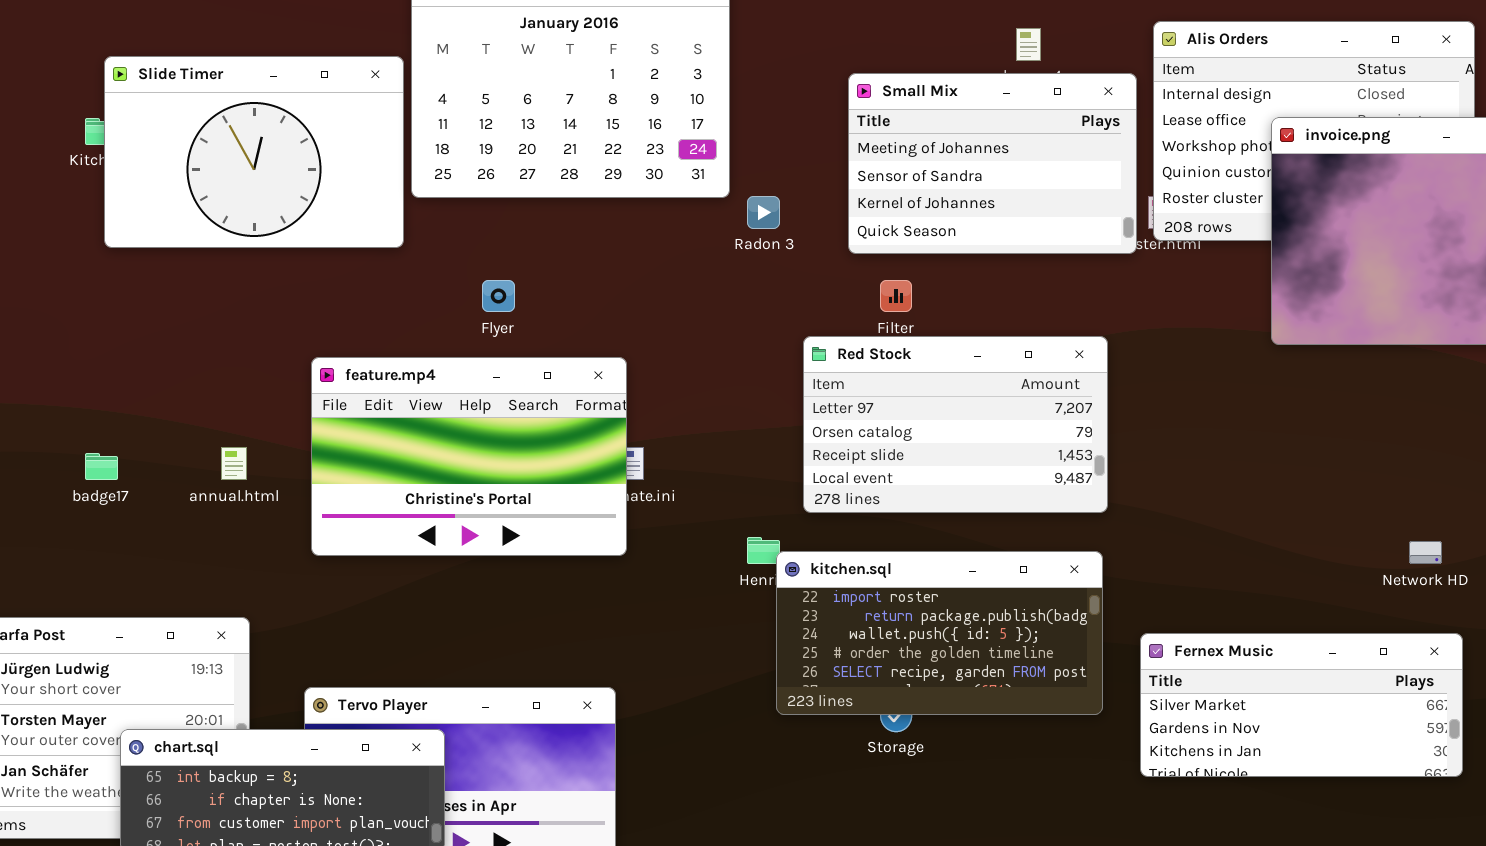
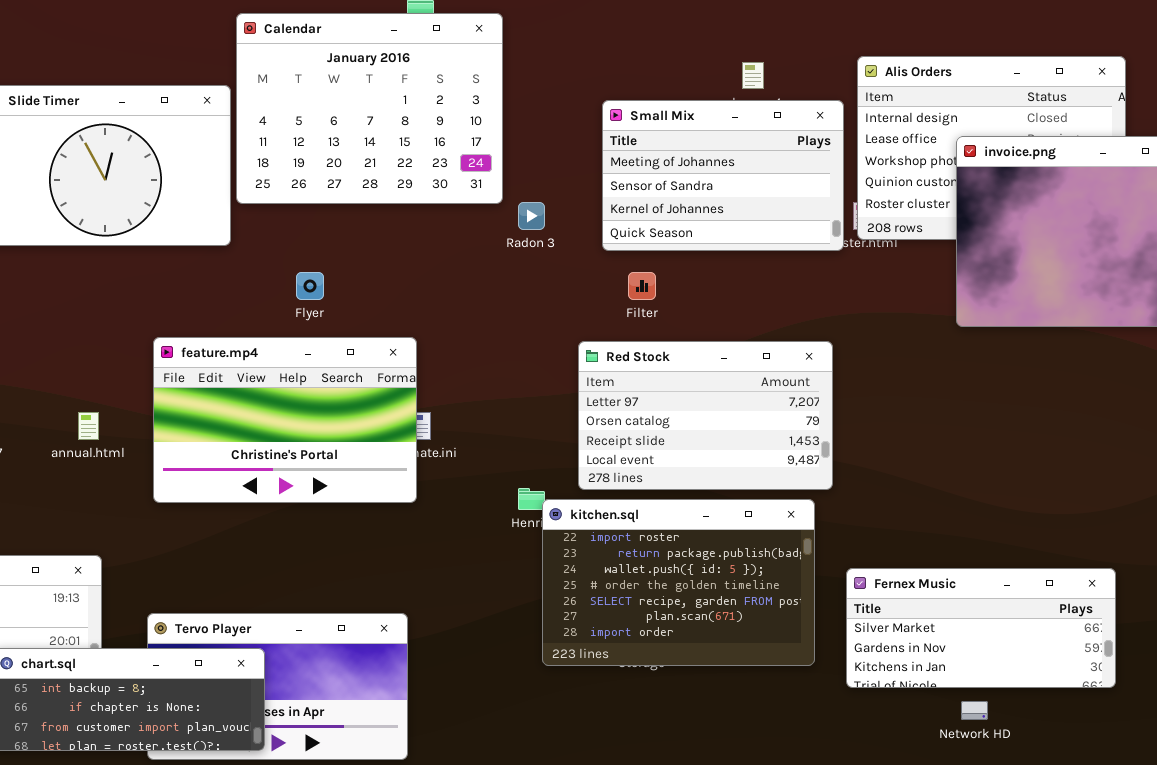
Red Stock: [803,336,1108,513] -> [578,341,833,490], moved
Network HD: [1409,541,1442,564] -> [961,701,988,720], moved
kitchen.sql: [776,551,1103,715] -> [542,499,815,666], resized

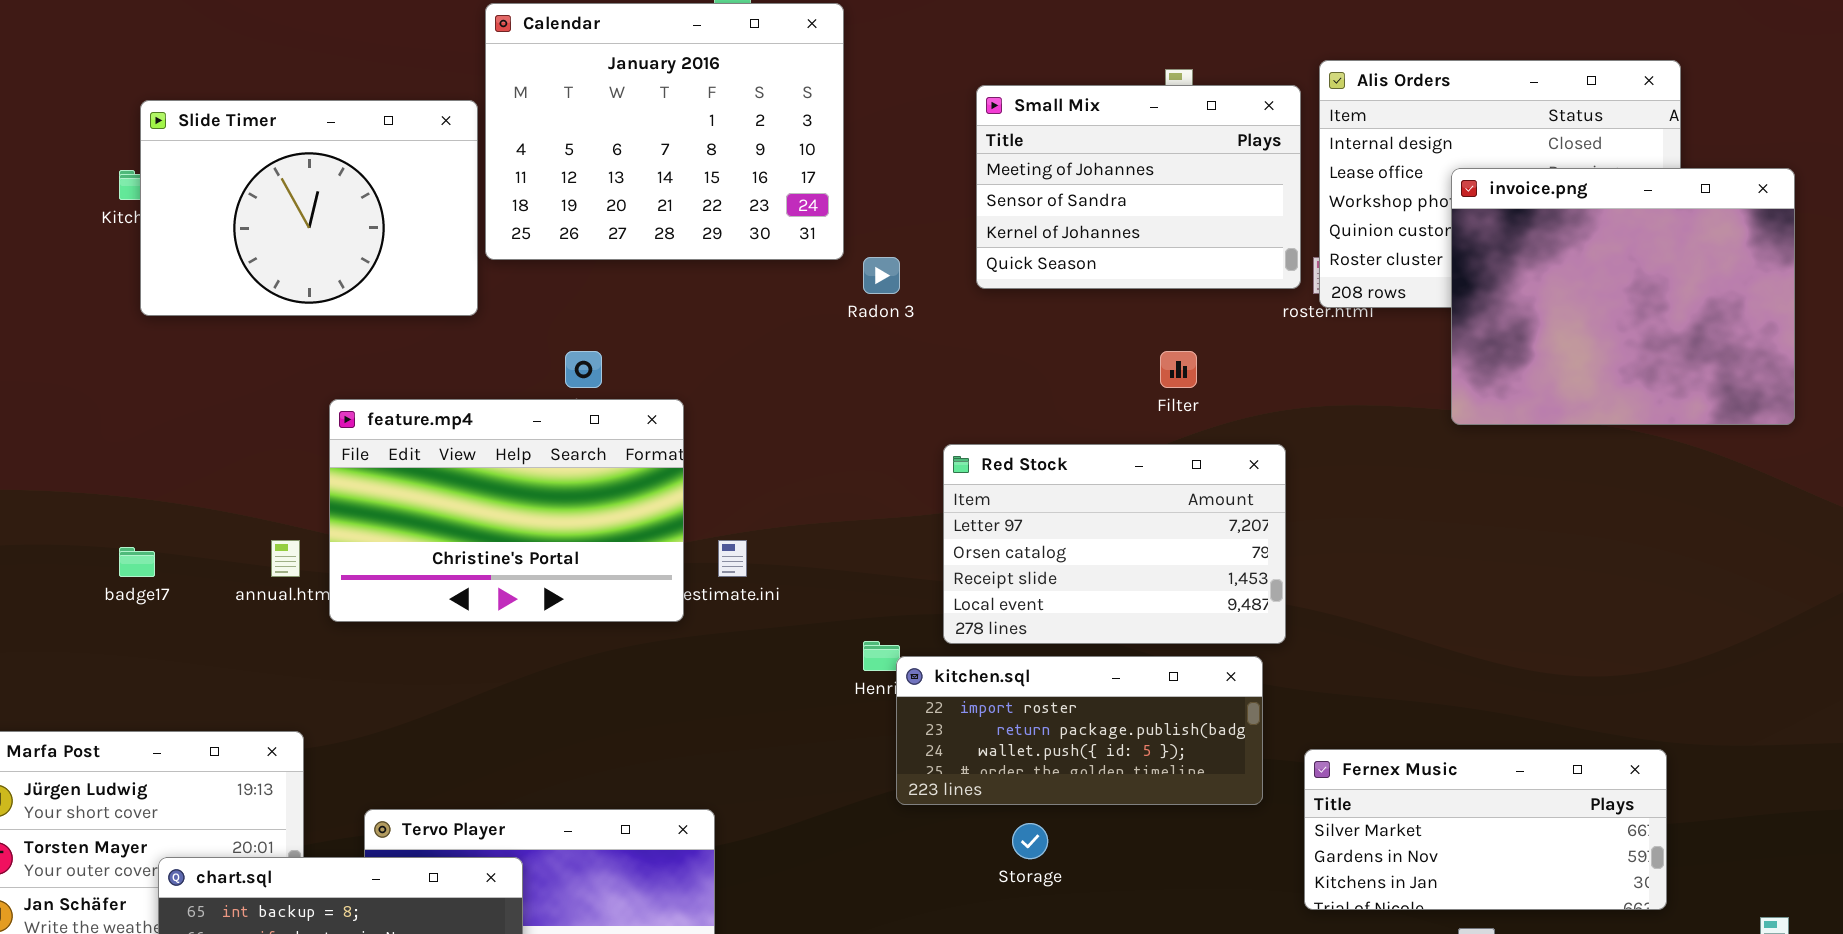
Small Mix: [602,100,844,251] -> [976,85,1301,289], moved
Filter: [628,272,656,300] -> [1160,351,1197,388], moved
feature.mp4: [153,337,417,503] -> [329,399,684,622], moved
kitchen.sql: [542,499,815,666] -> [896,656,1263,805], resized

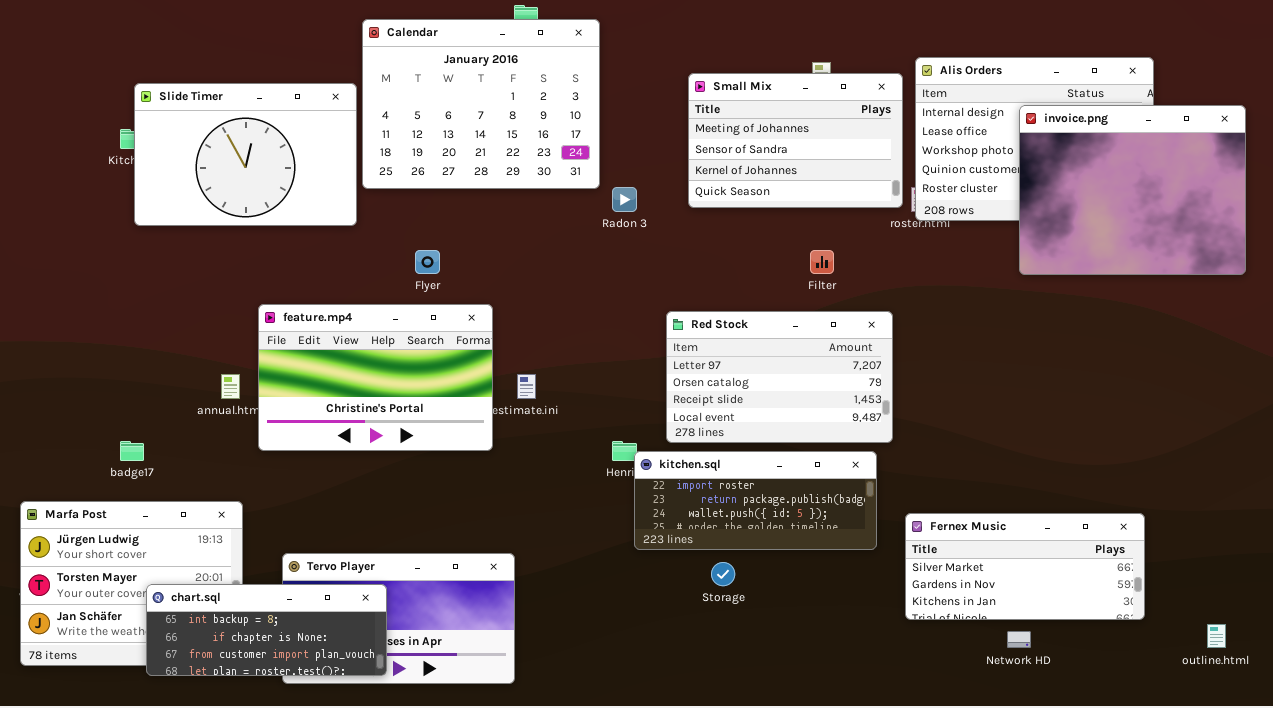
invoice.png: [1451,168,1795,425] -> [1019,105,1246,275], moved
feature.mp4: [329,399,684,622] -> [258,304,493,451], moved
badge17: [119,547,155,577] -> [120,441,144,461], moved

